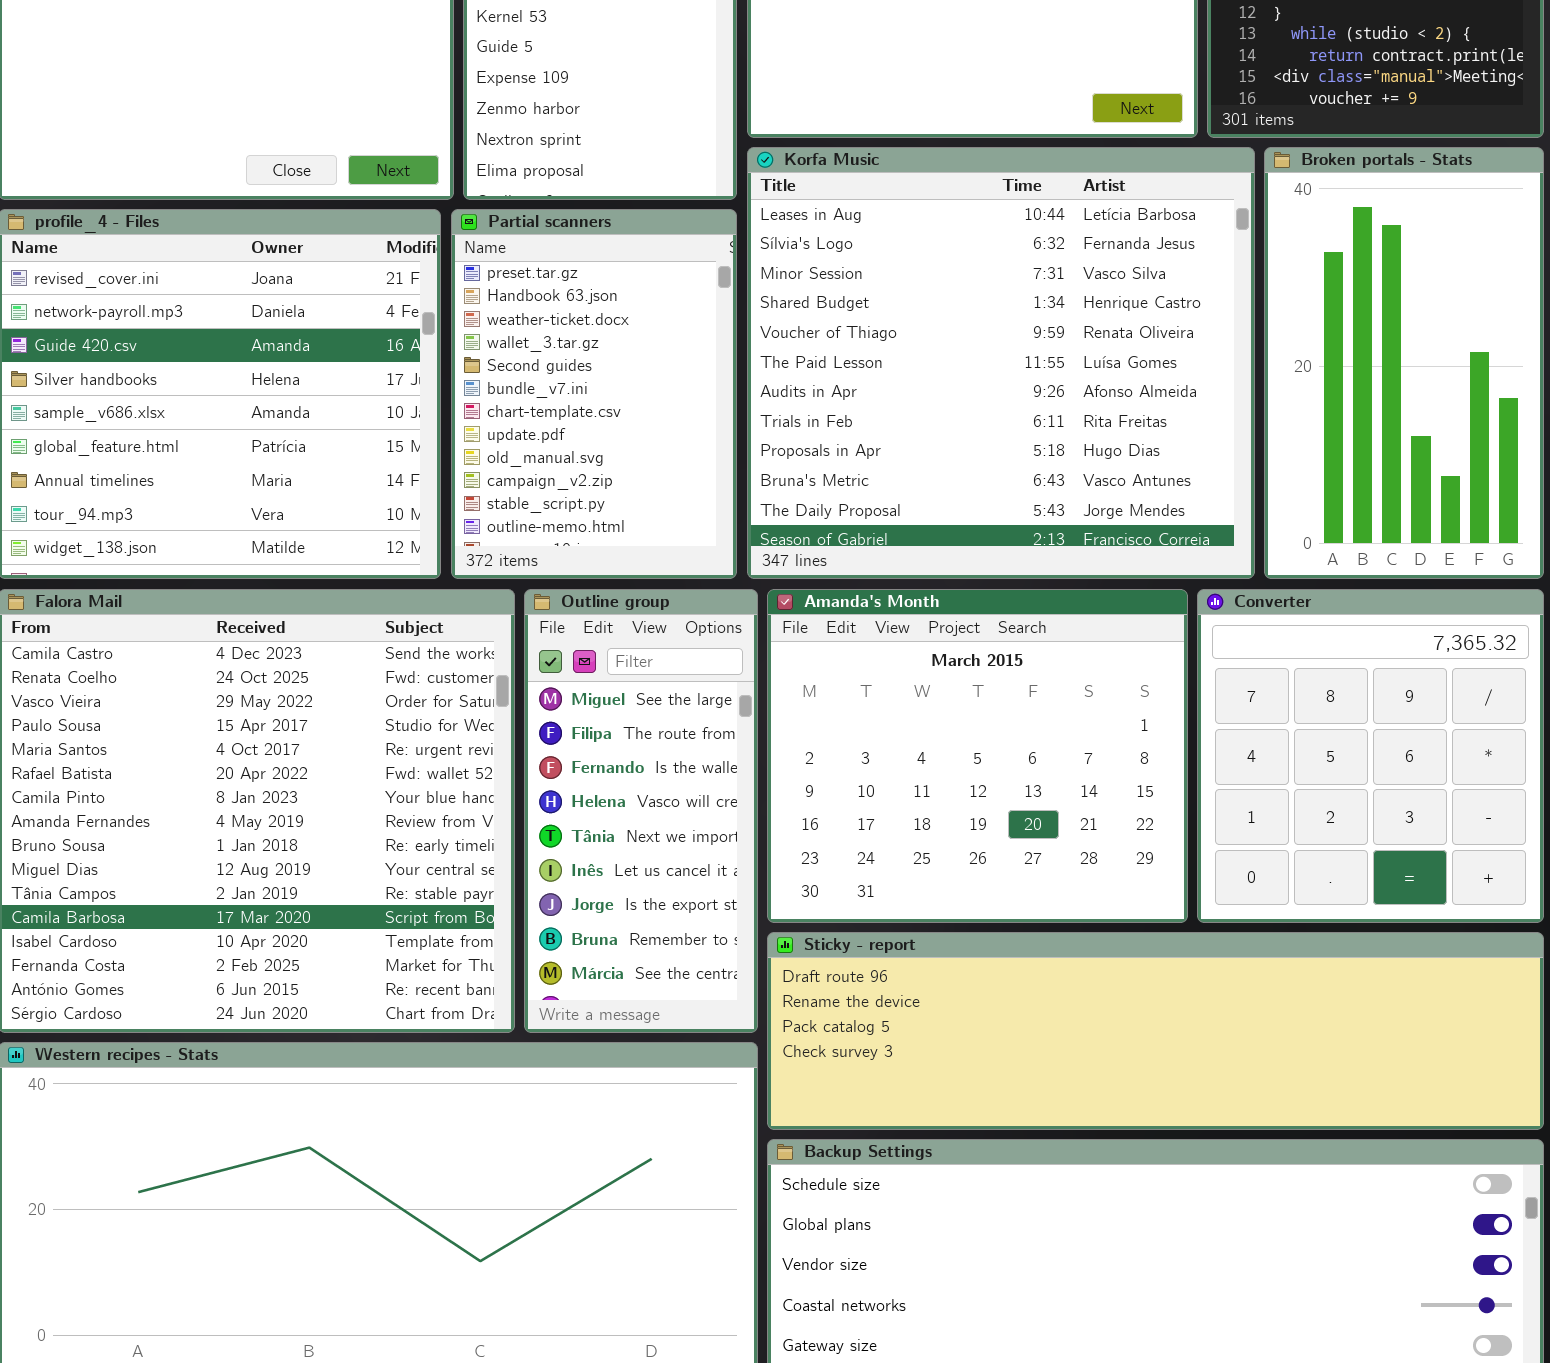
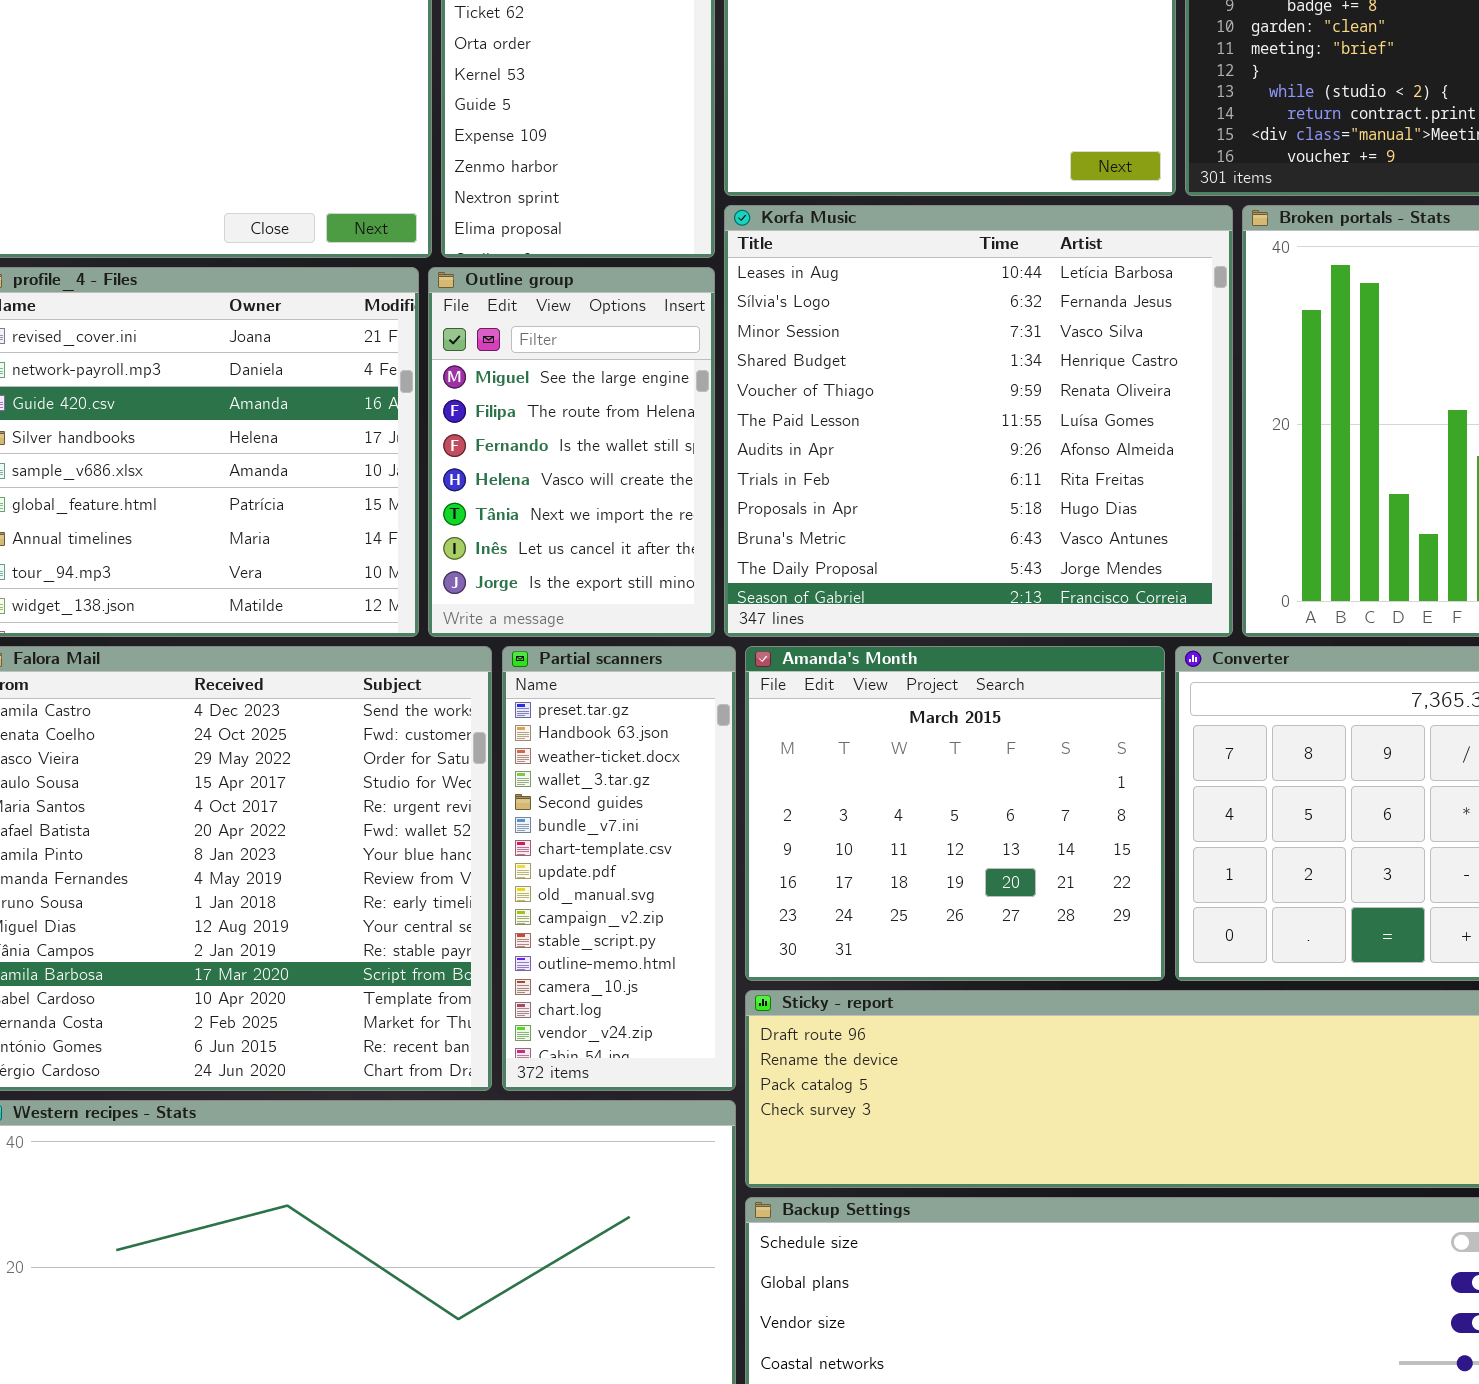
Partial scanners: [451,209,737,579] -> [502,646,736,1091], moved, resized
Outline group: [524,589,758,1033] -> [428,267,715,637], moved, resized

